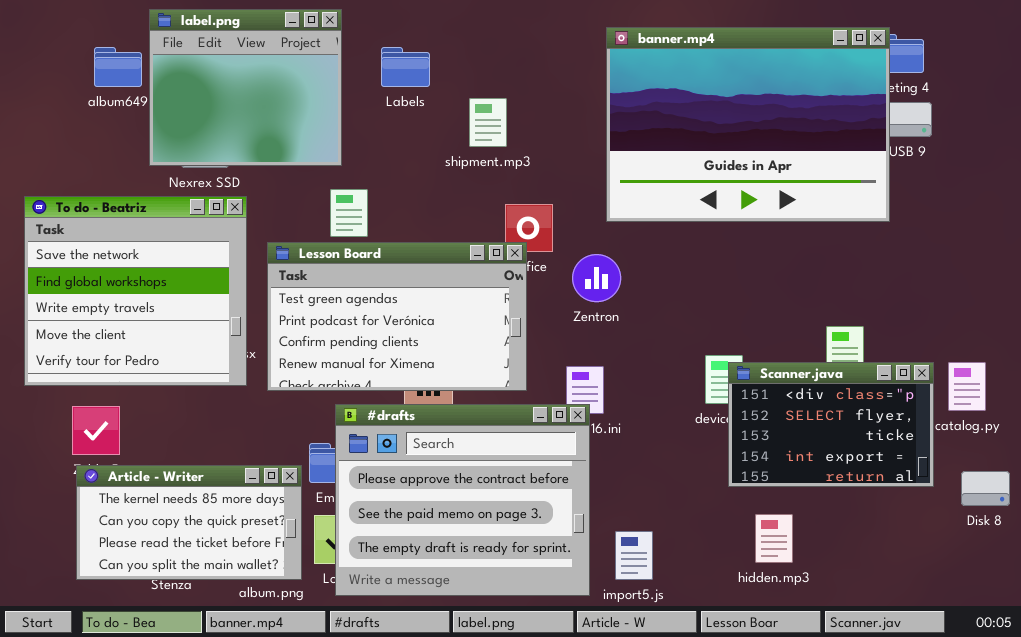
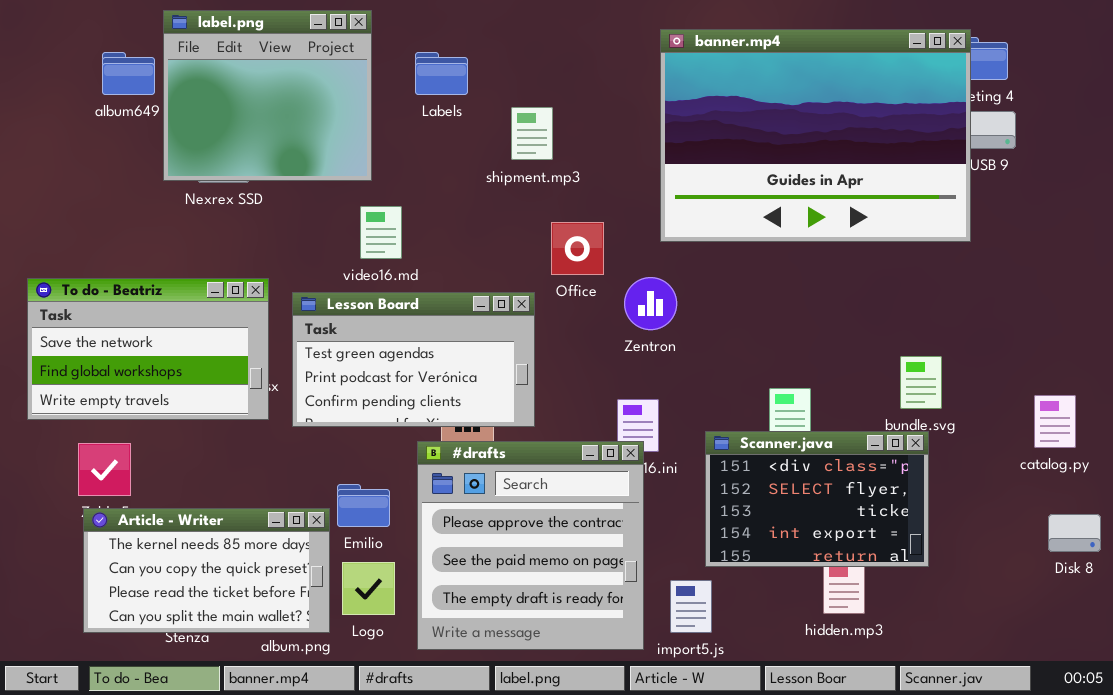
To do - Beatriz: [24,196,247,386] -> [27,278,269,420], resized
Lesson Board: [267,242,527,391] -> [292,292,535,427], resized
Scanner.java: [728,362,934,487] -> [705,431,929,567], moved
#drafts: [335,404,590,596] -> [417,441,644,650], resized

